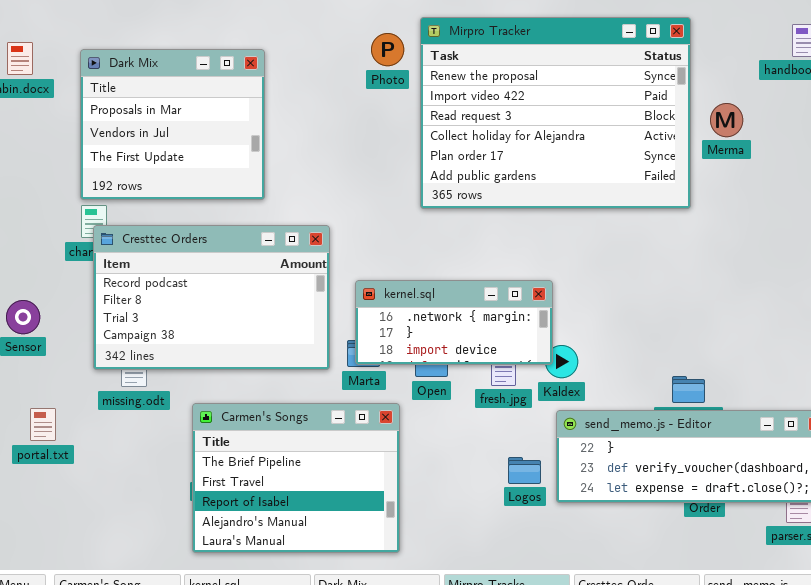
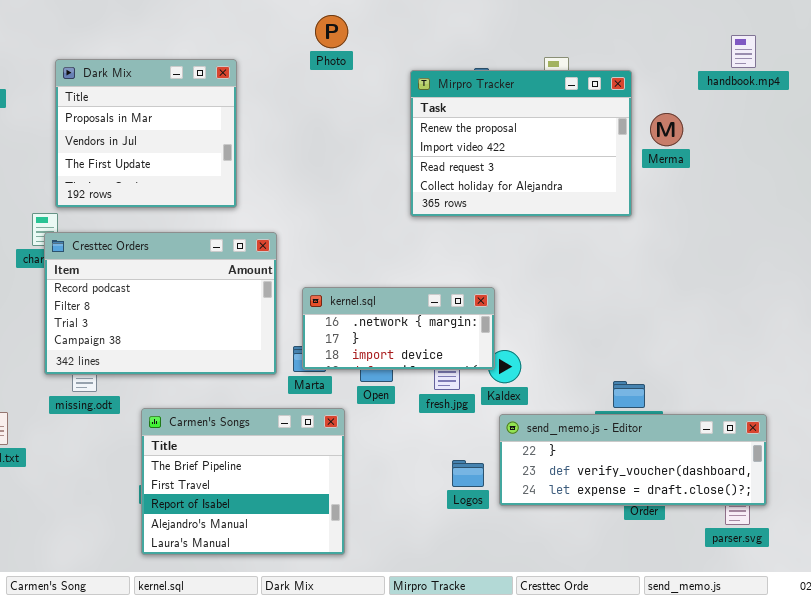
Mirpro Tracker: [420,17,691,209] -> [410,70,632,217], resized
Photo: [371,33,404,66] -> [315,15,348,48], moved
Dark Mix: [80,49,265,200] -> [55,59,237,208], moved

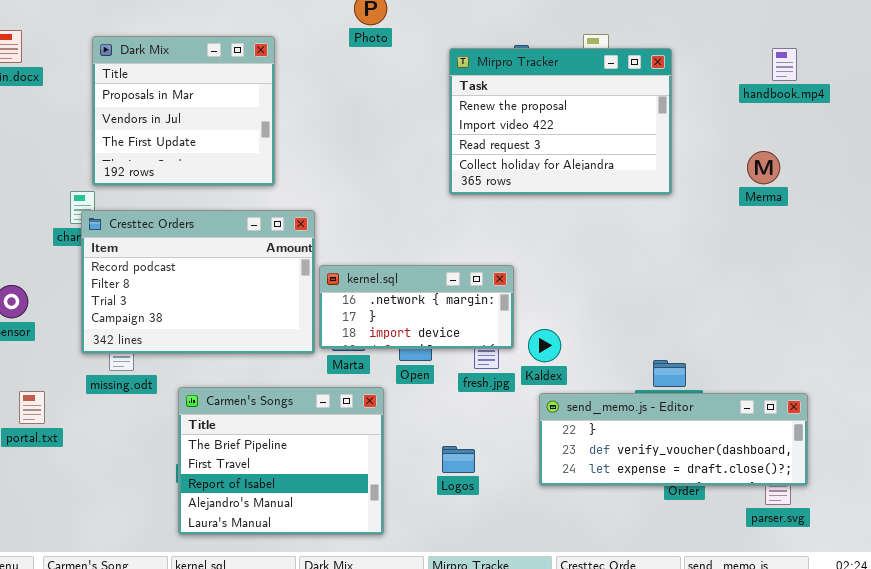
handbook.mp4: [731,35,756,68] -> [772,48,797,81], moved
Merma: [650,113,683,146] -> [747,151,780,184], moved
kernel.sql: [302,287,495,370] -> [319,265,514,349], moved
Logos: [452,460,484,487] -> [442,446,475,473], moved

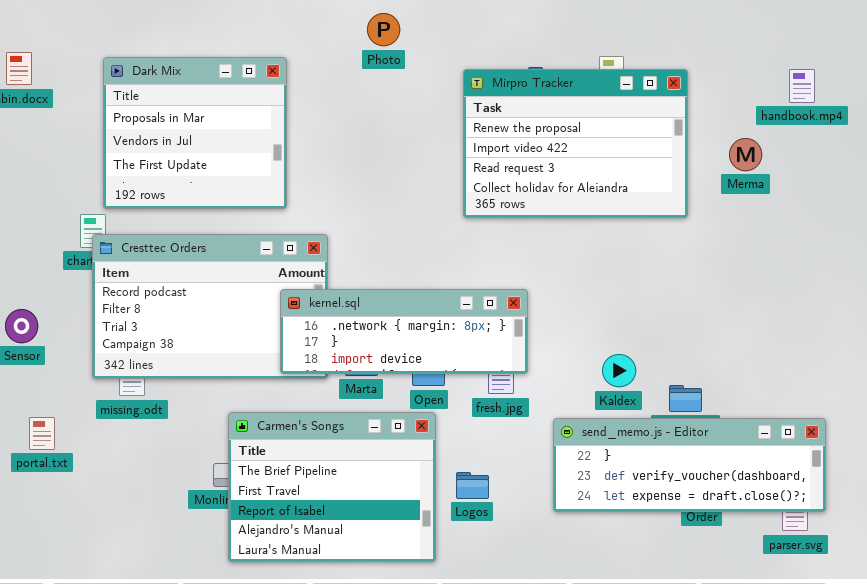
Merma: [747,151,780,184] -> [729,138,762,171], moved
kernel.sql: [319,265,514,349] -> [280,289,528,374], resized
Kaldex: [528,329,561,362] -> [602,354,636,387], moved
Carmen's Songs: [178,387,384,535] -> [228,412,436,562], moved

